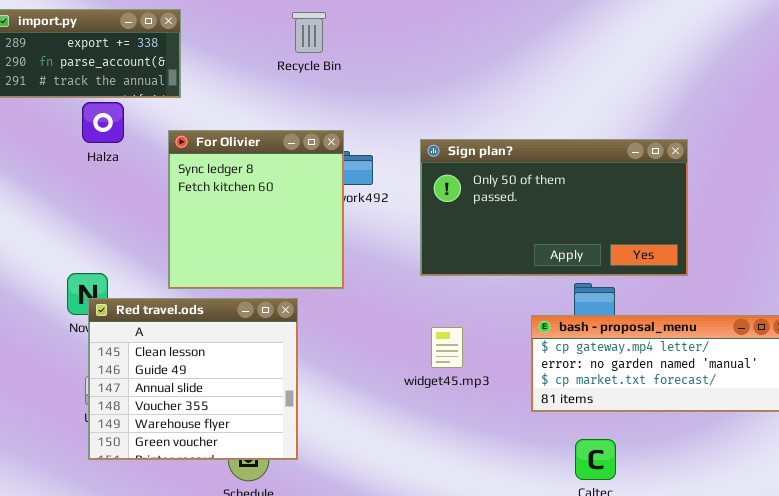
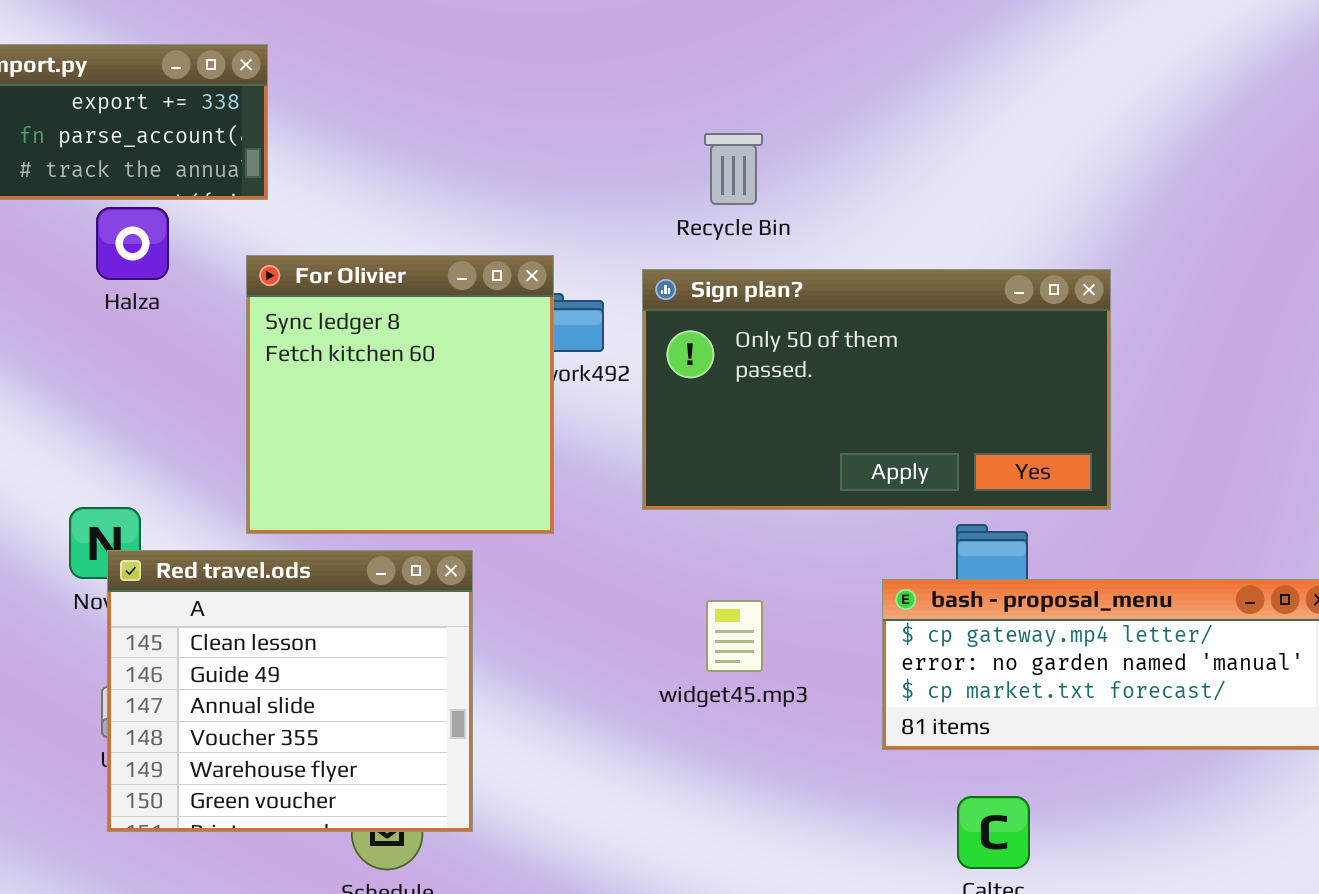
Recycle Bin: [292,12,326,53] -> [704,133,763,205], moved
Sign plan?: [420,139,688,276] -> [642,269,1111,510], moved

